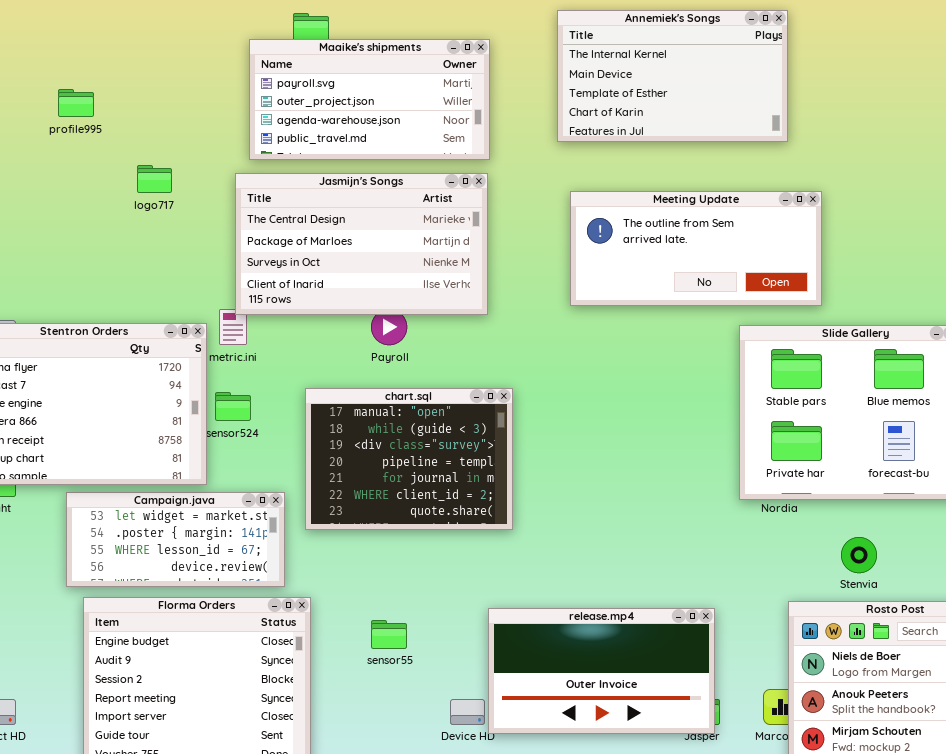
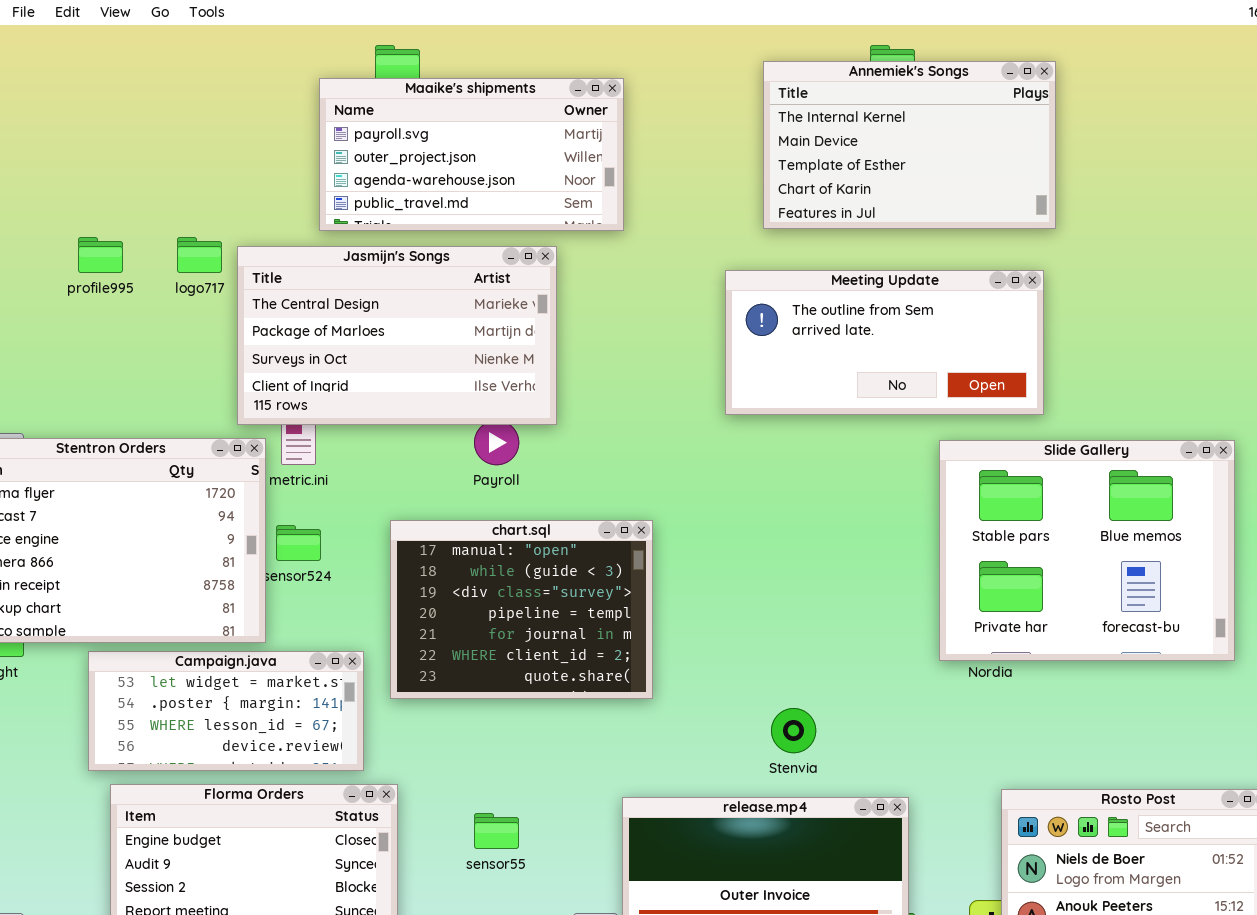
Annemiek's Songs: [557,10,788,142] -> [763,61,1056,229], moved
profile995: [58,89,94,117] -> [78,237,123,273], moved
Jasmijn's Songs: [235,173,488,315] -> [237,246,557,425], moved
Stenvia: [841,537,877,573] -> [771,708,816,753], moved

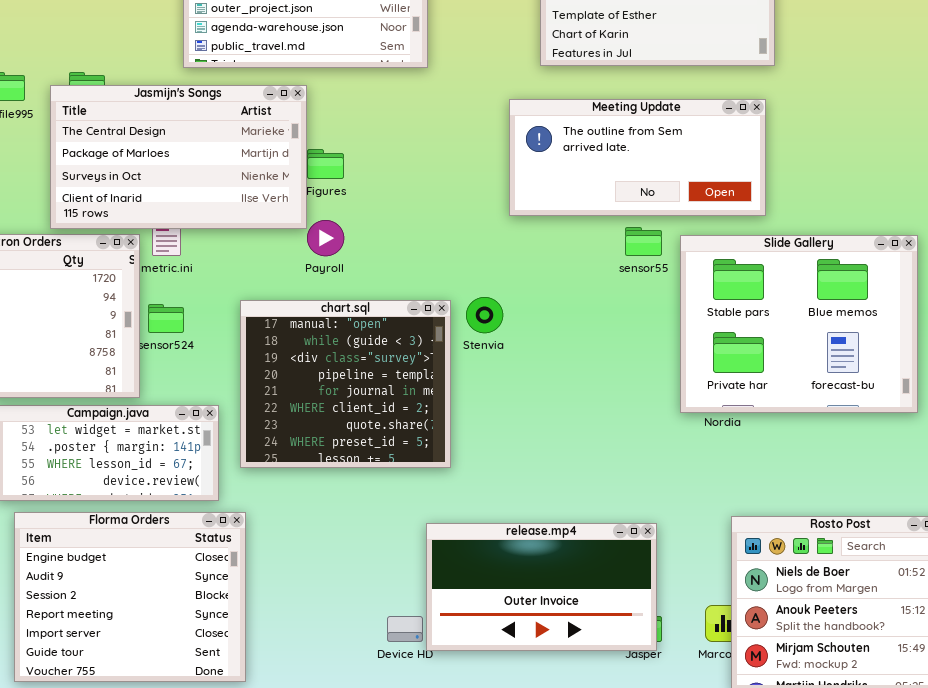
Jasmijn's Songs: [237,246,557,425] -> [50,85,307,229], moved
chart.sql: [390,520,653,699] -> [240,300,451,468], resized
Stenvia: [771,708,816,753] -> [466,297,503,333], moved
sensor55: [474,813,519,849] -> [625,227,662,256], moved

